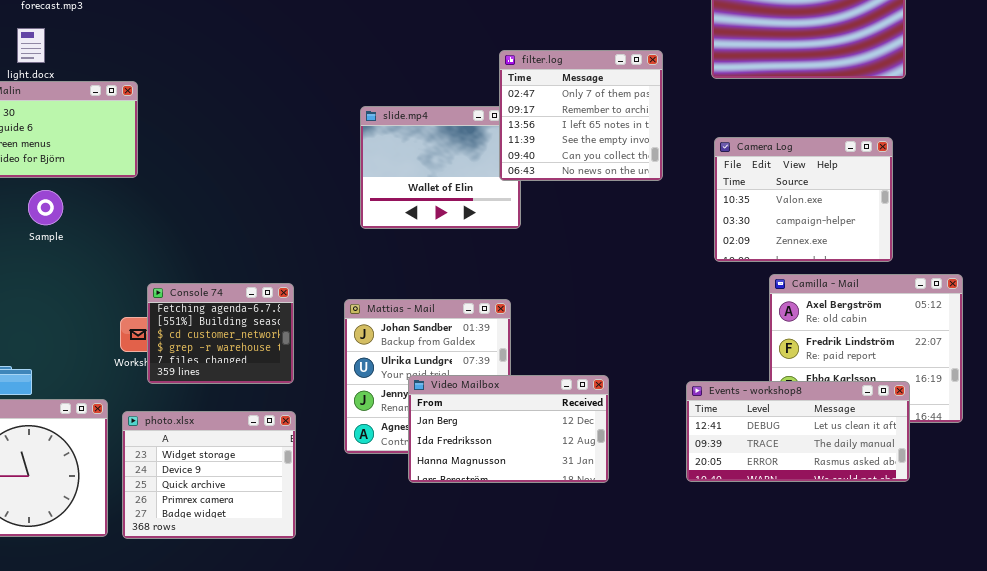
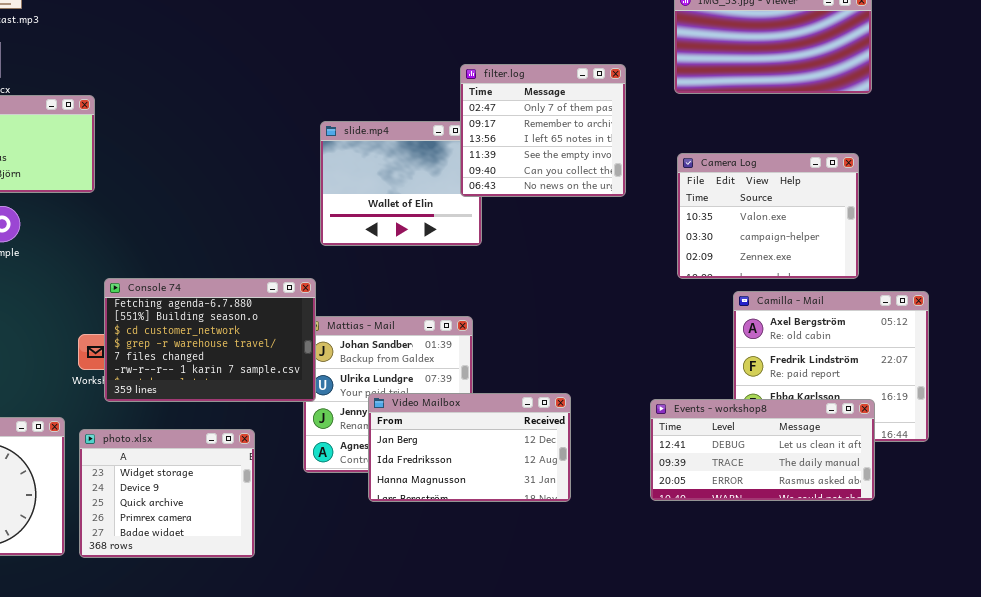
Console 74: [147,283,294,384] -> [104,278,316,402], resized

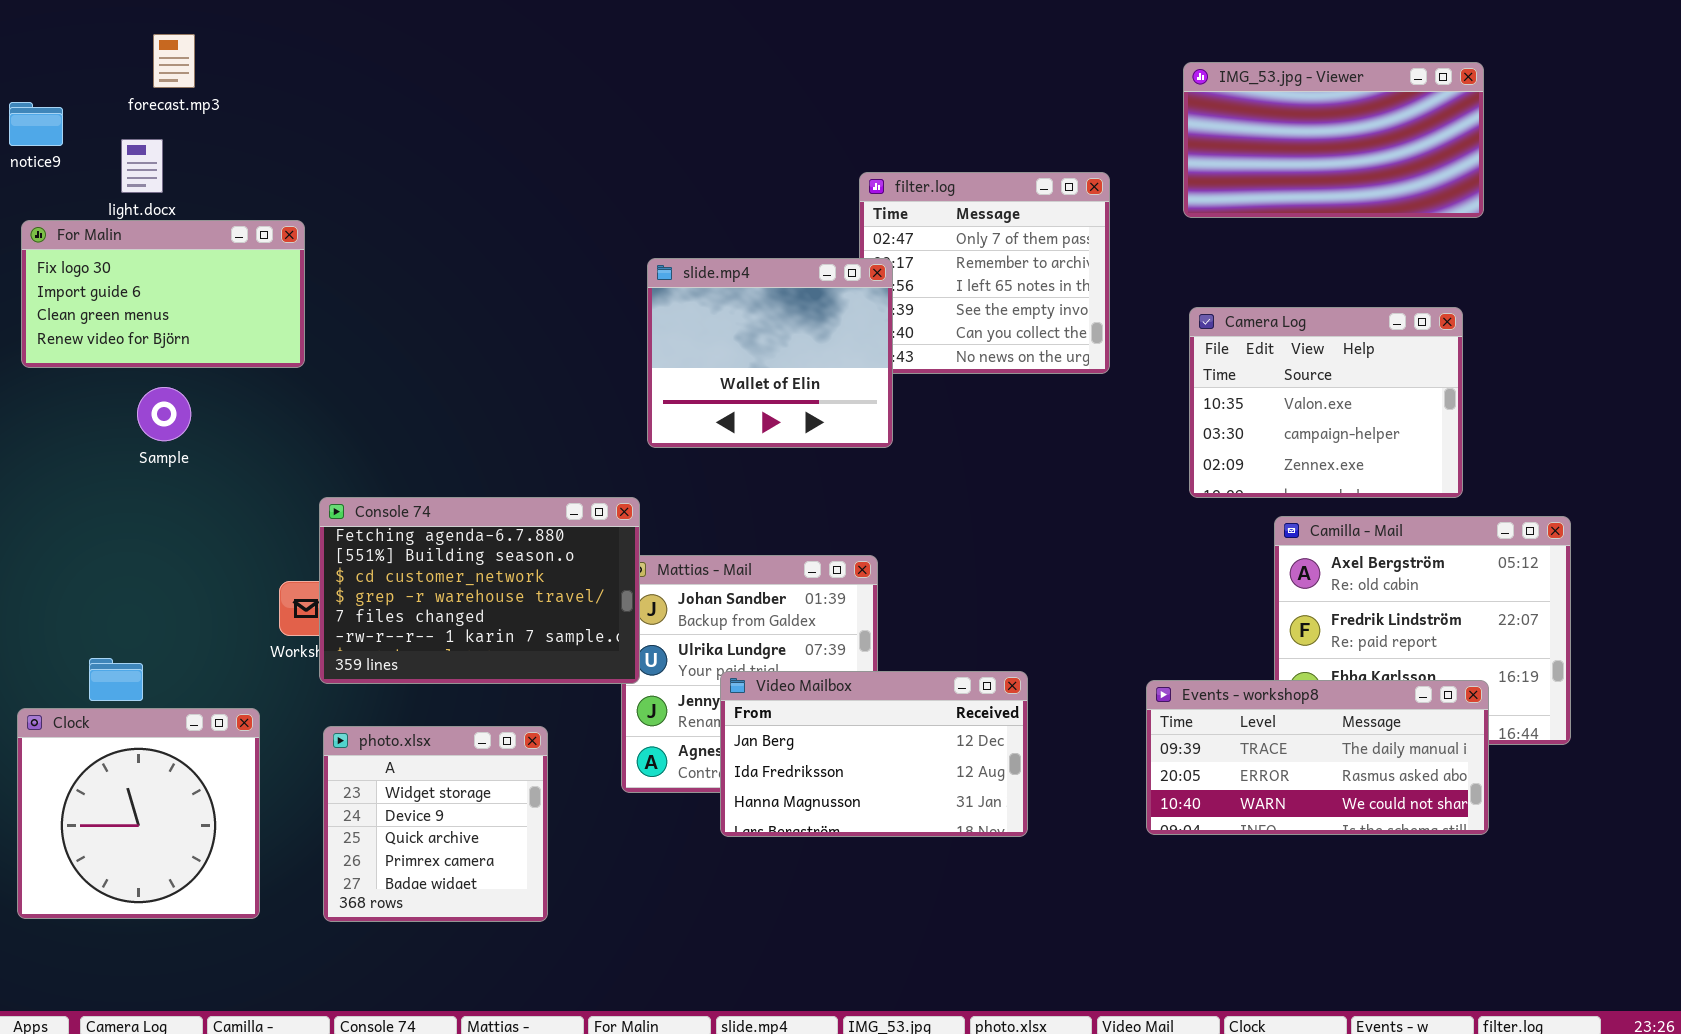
slide.mp4: [320,121,482,246] -> [647,258,893,448], raised
Events - workshop8: [650,399,875,501] -> [1146,680,1489,835], scrolled down 1 row
photo.xlsx: [79,429,255,558] -> [323,726,548,922], resized

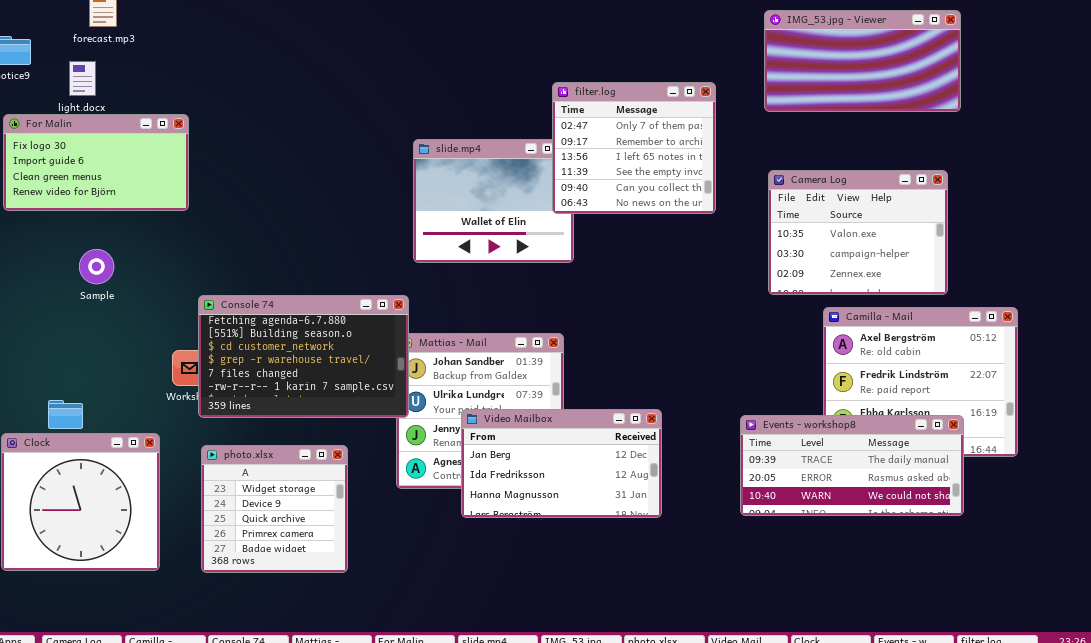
filter.log: [859,172,1110,374] -> [552,82,716,214], raised
Sample: [137,387,191,441] -> [79,249,114,284], moved

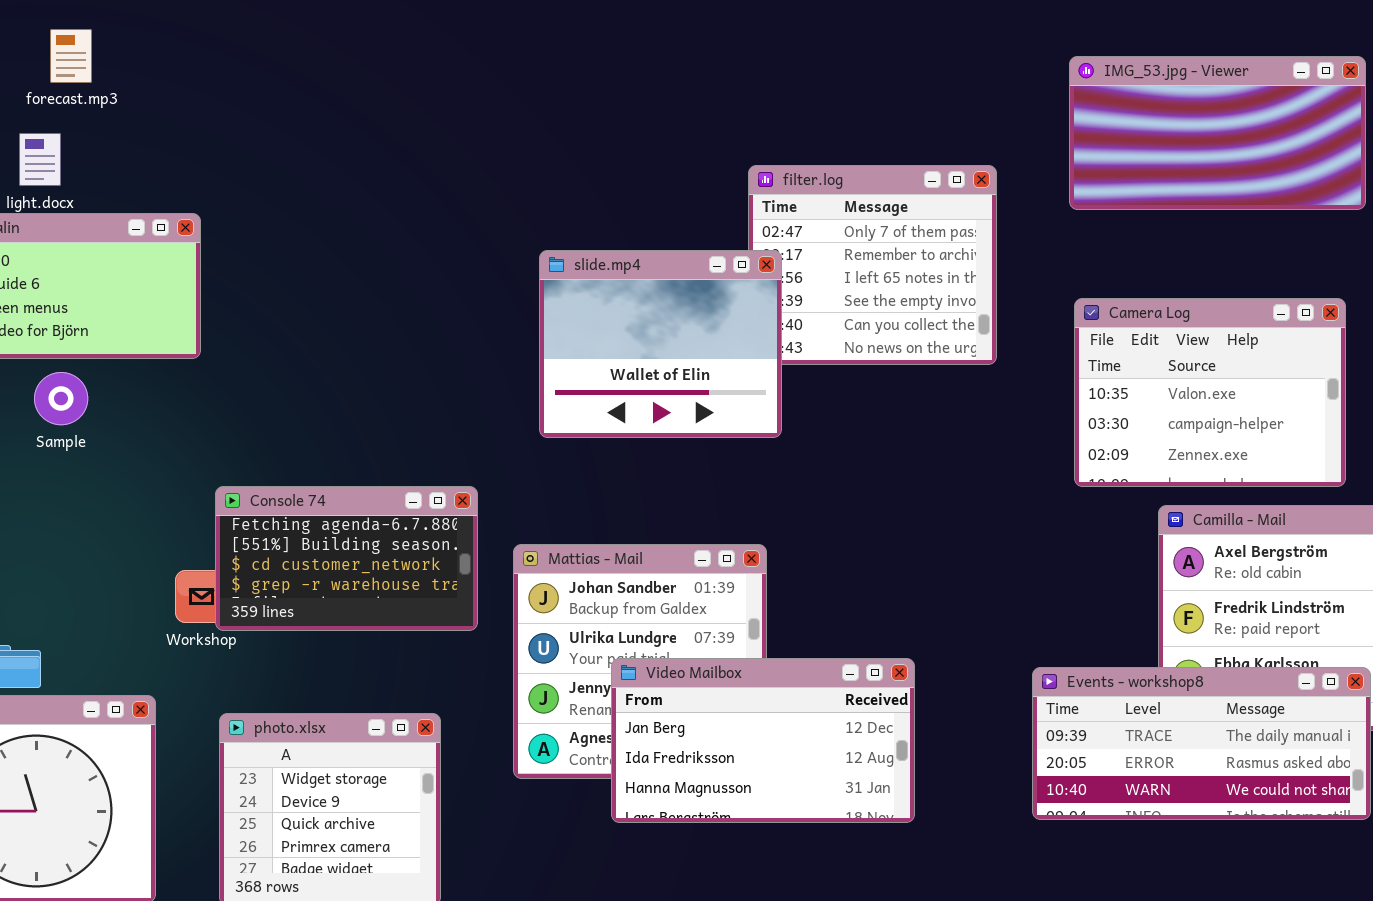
slide.mp4: [413,139,574,263] -> [539,250,782,438], raised
Sample: [79,249,114,284] -> [34,372,88,425], moved
Console 74: [198,295,409,418] -> [215,486,478,631], resized

